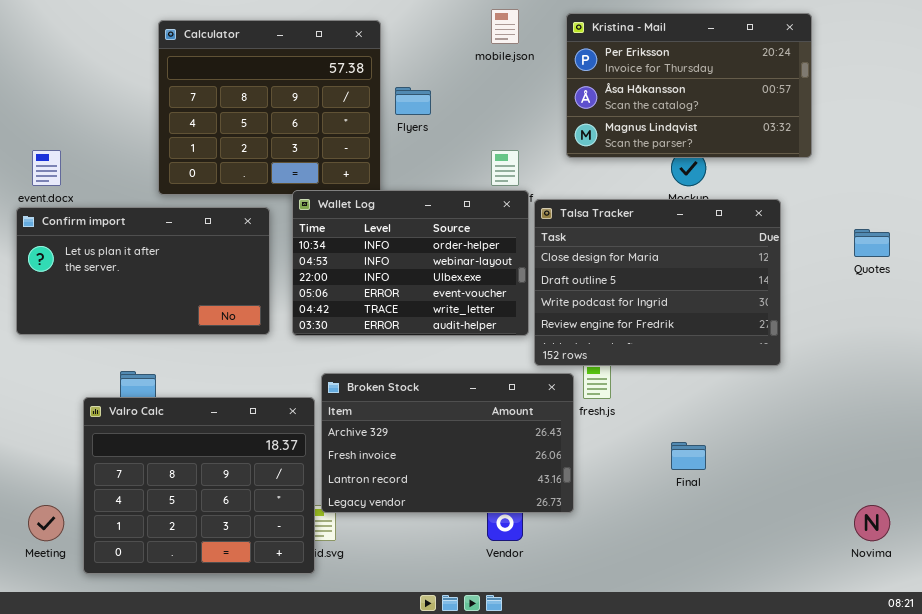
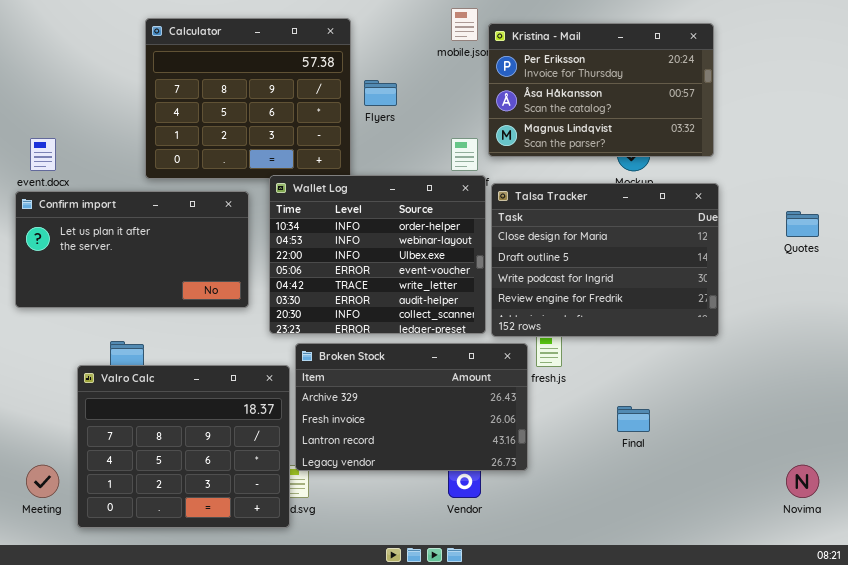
Kristina - Mail: [566,13,812,158] -> [488,23,714,157], moved
Wallet Log: [292,190,529,336] -> [269,175,486,334], resized

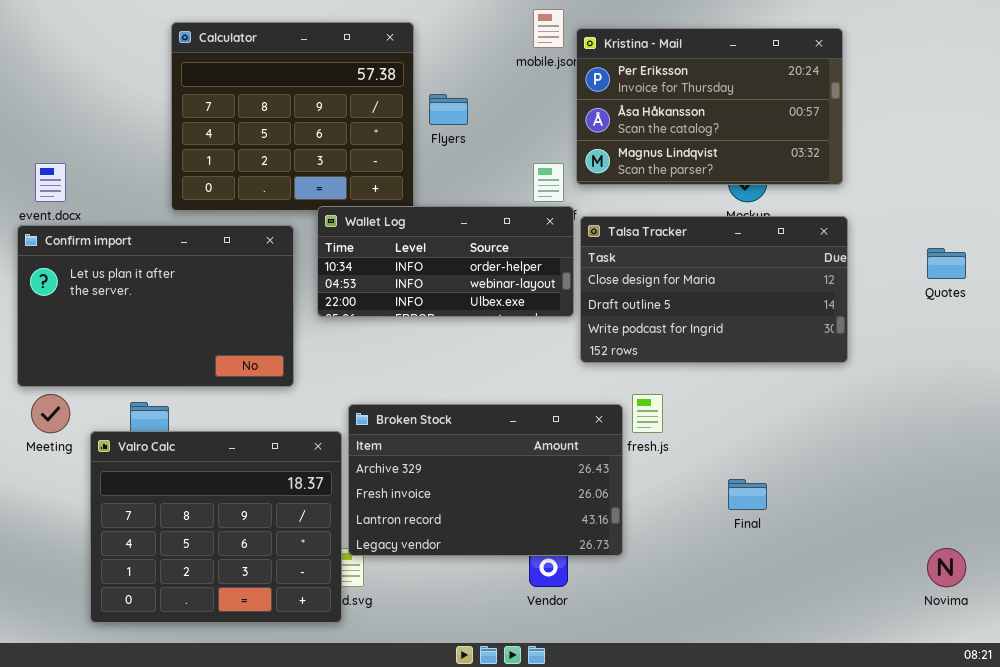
Wallet Log: [269,175,486,334] -> [317,206,574,317], resized
Talsa Tracker: [491,183,719,337] -> [580,216,848,363], resized
Confirm import: [15,191,249,308] -> [17,225,294,387], resized
Meeting: [26,465,59,498] -> [31,394,70,433], moved

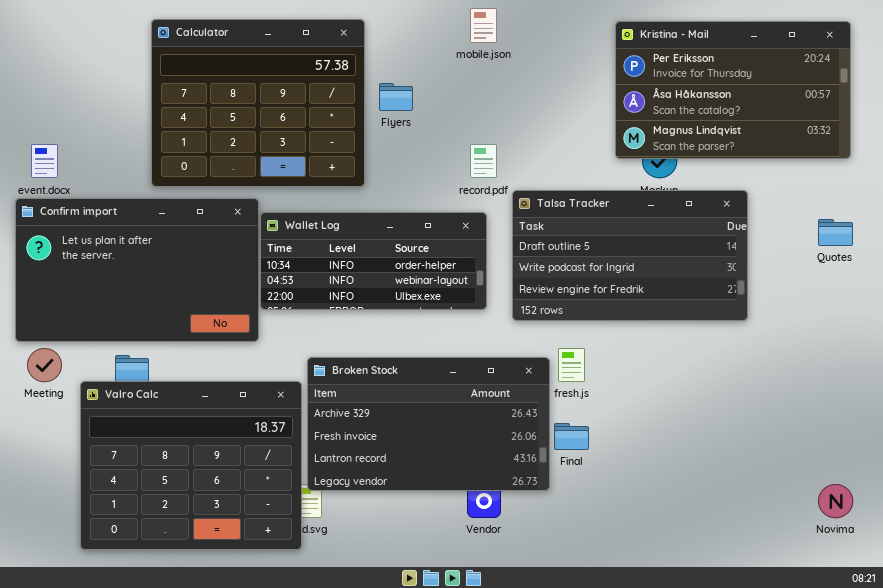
Kristina - Mail: [576,28,843,185] -> [615,21,851,159], moved
Wallet Log: [317,206,574,317] -> [260,212,487,310], moved
Talsa Tracker: [580,216,848,363] -> [512,190,748,321], scrolled down 1 row
Final: [728,479,767,510] -> [554,423,589,450], moved

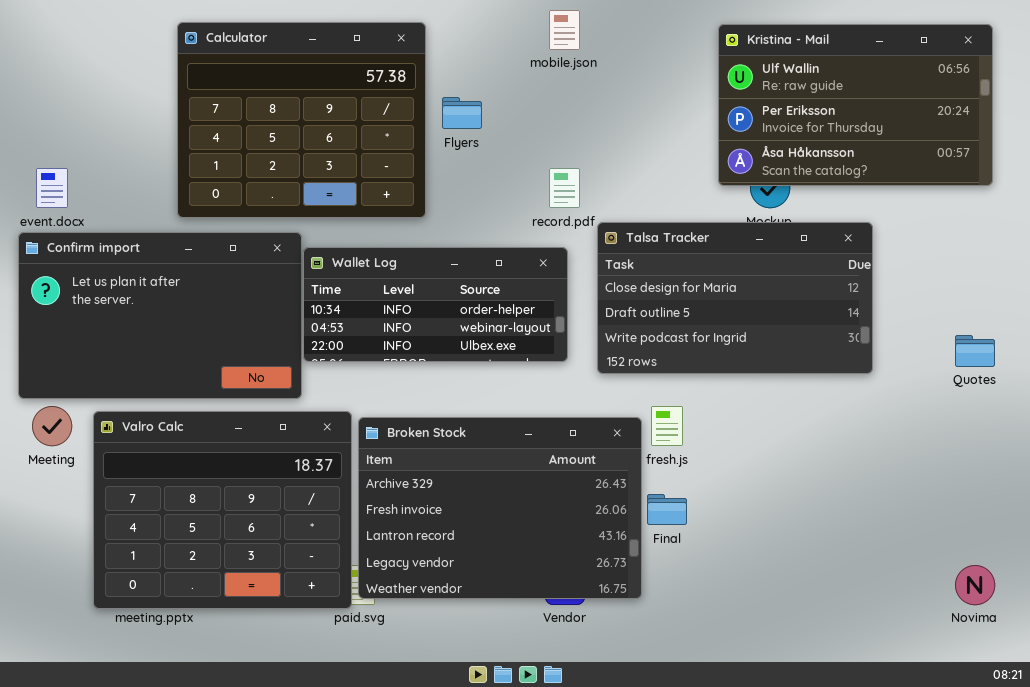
Kristina - Mail: [615,21,851,159] -> [718,24,993,186], scrolled up 1 row
Talsa Tracker: [512,190,748,321] -> [597,222,873,374], scrolled up 1 row
Quotes: [818,219,853,246] -> [955,335,995,367], moved
Broken Stock: [307,357,550,491] -> [358,417,642,599], resized
Valro Calc: [80,381,302,550] -> [93,411,352,609], moved

